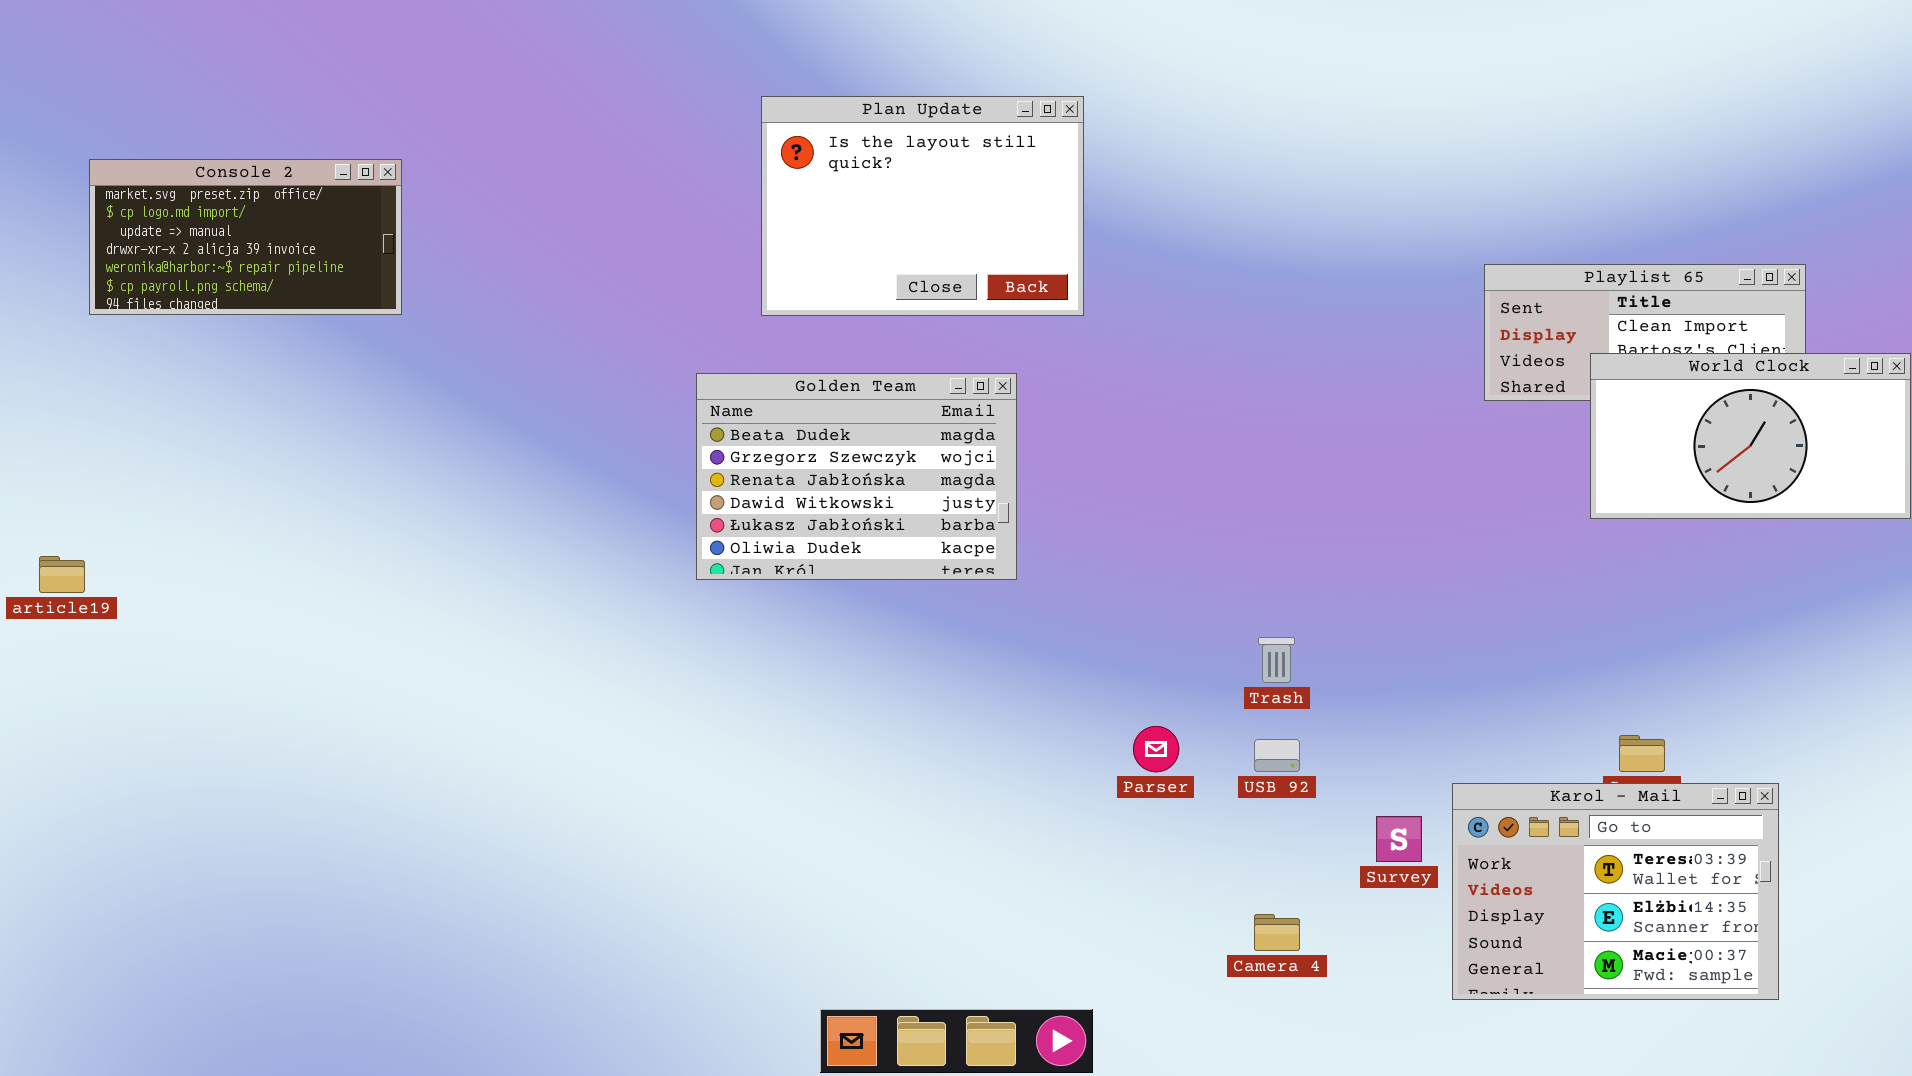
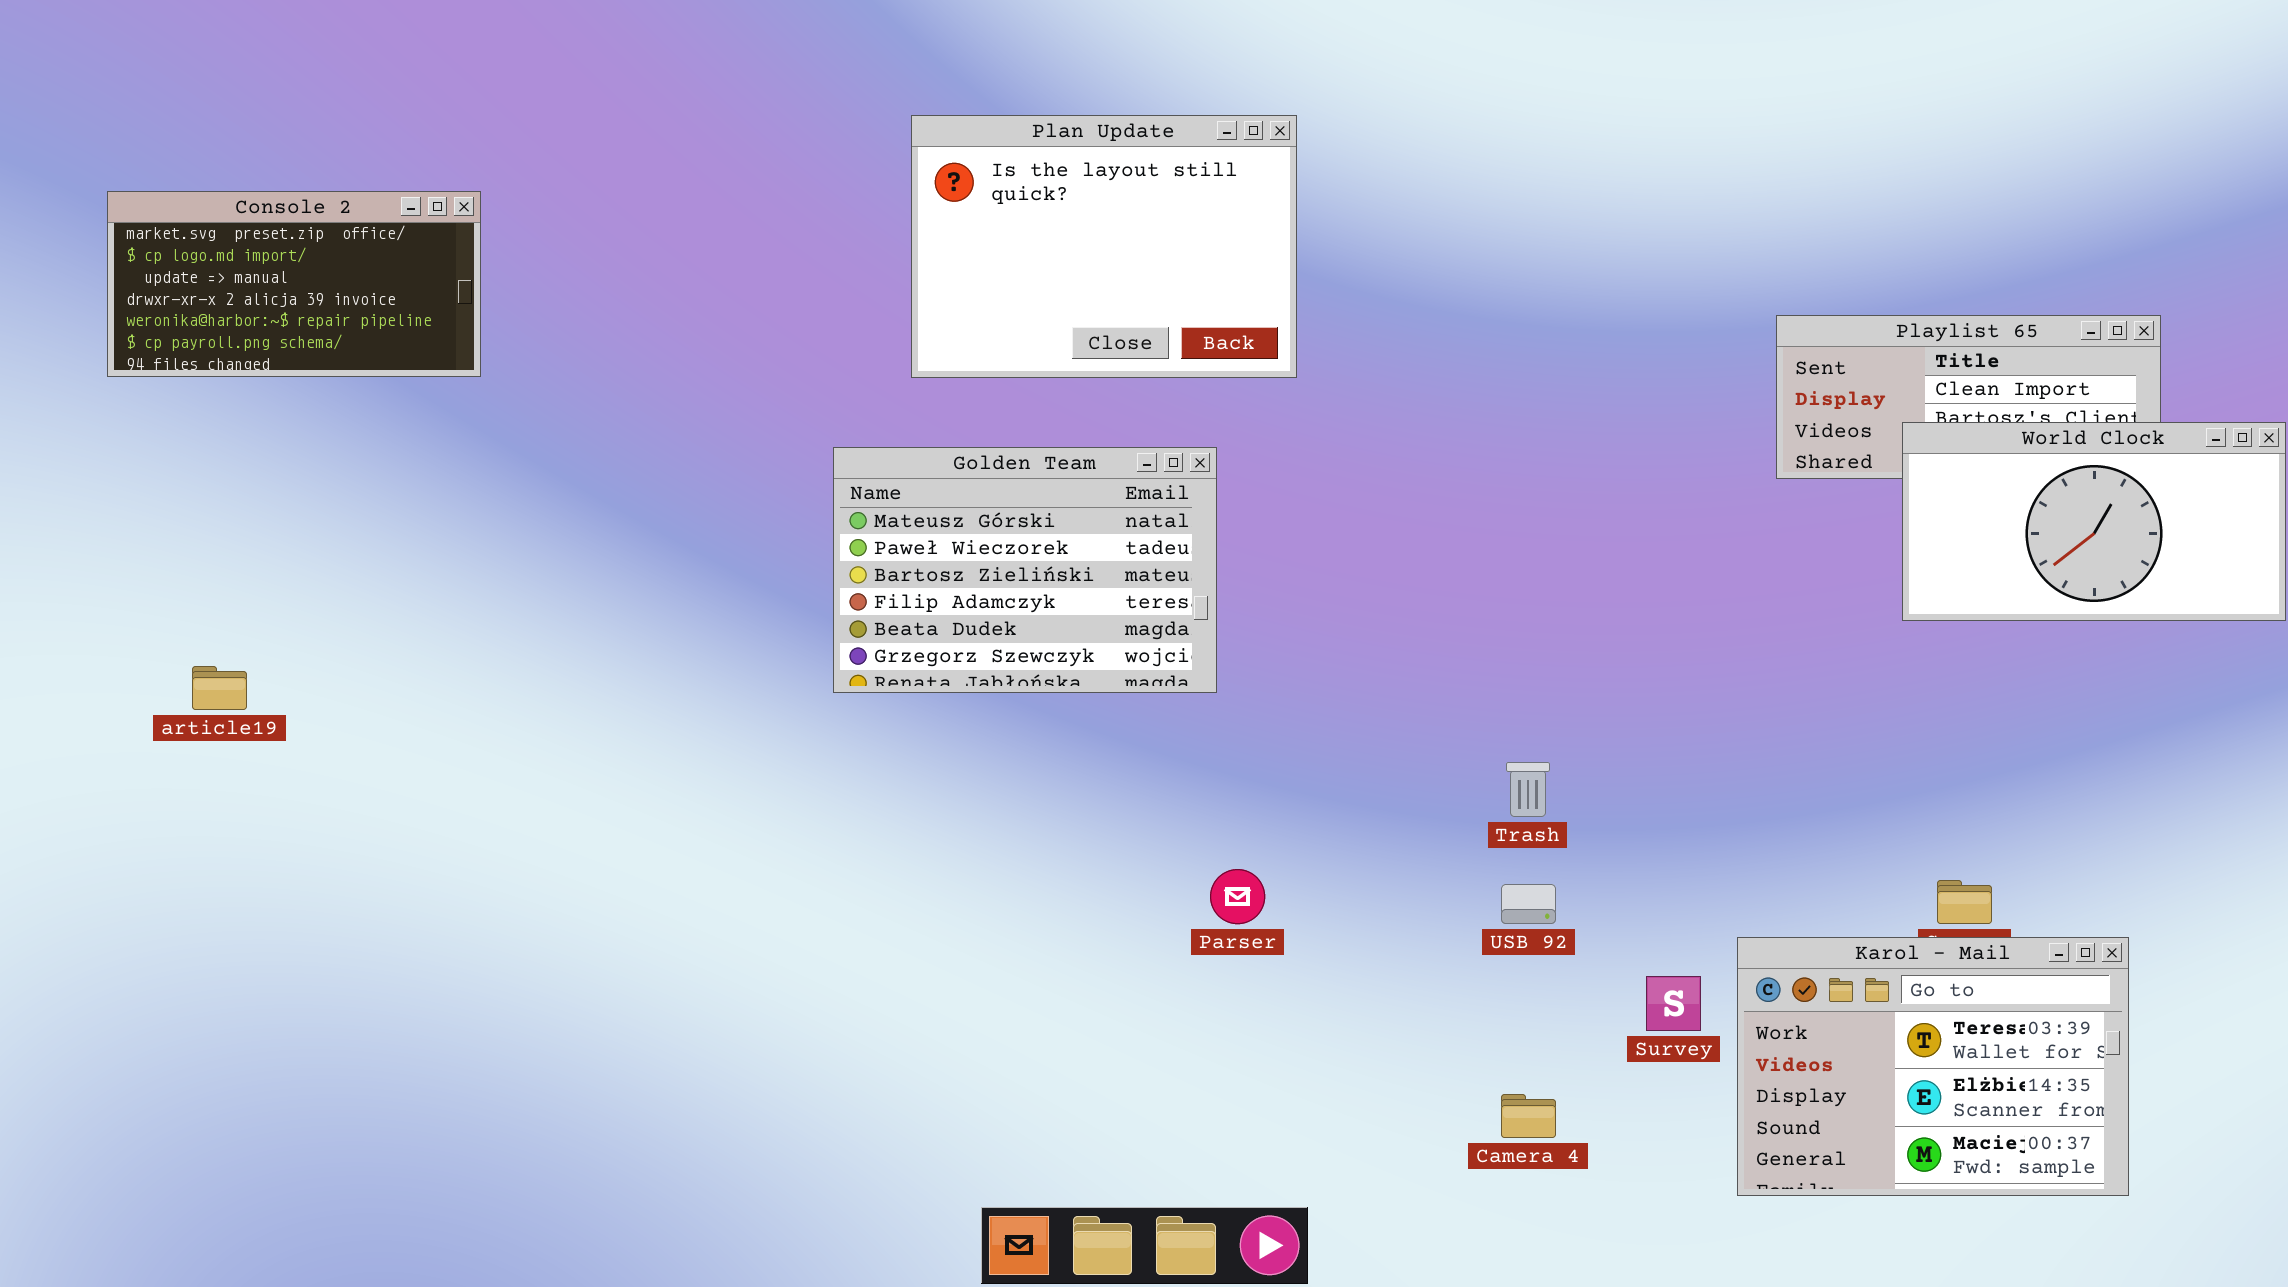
Golden Team: [696,373,1017,580] -> [833,447,1217,693], scrolled up 4 rows
article19: [39,556,85,593] -> [192,666,247,710], moved
Parser: [1133,726,1179,772] -> [1210,869,1265,924], moved

